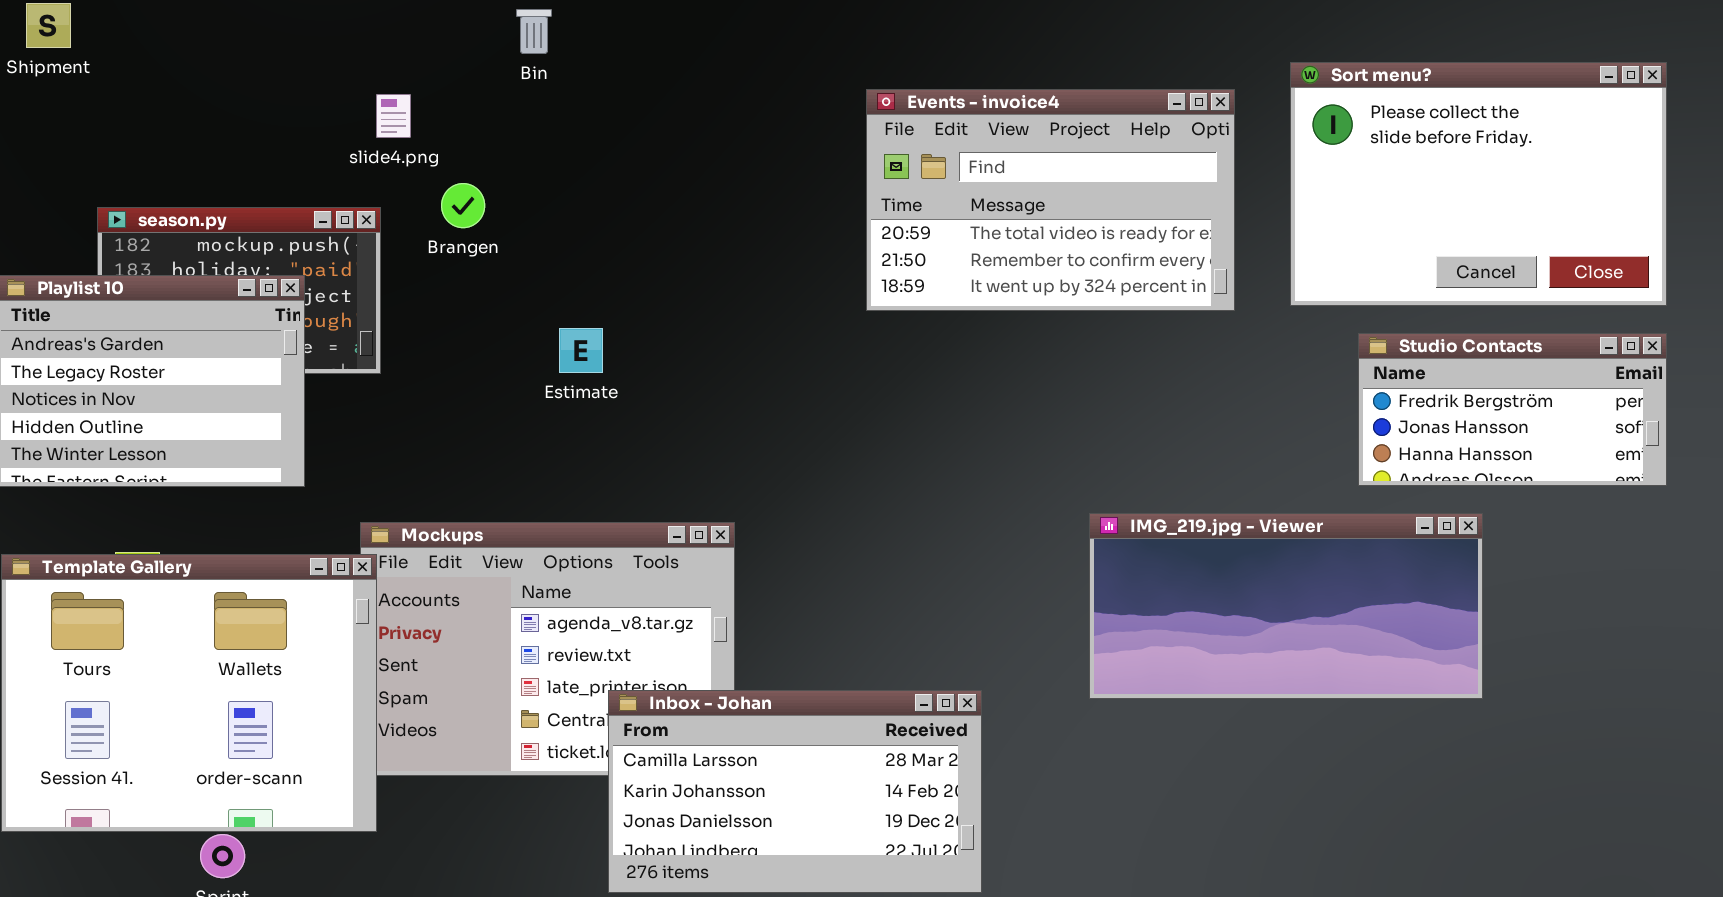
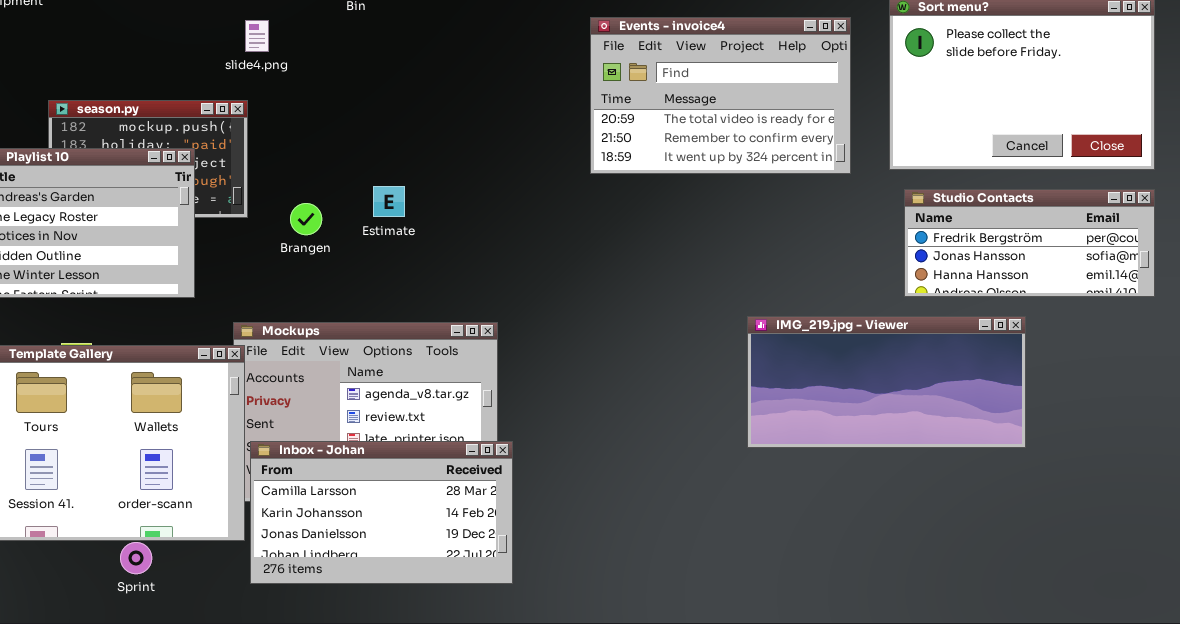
Brangen: [441,183,485,228] -> [290,203,322,235], moved
Studio Contacts: [1358,333,1667,486] -> [904,189,1155,297], resized
Inbox - Johan: [608,690,982,893] -> [250,441,513,584], moved

